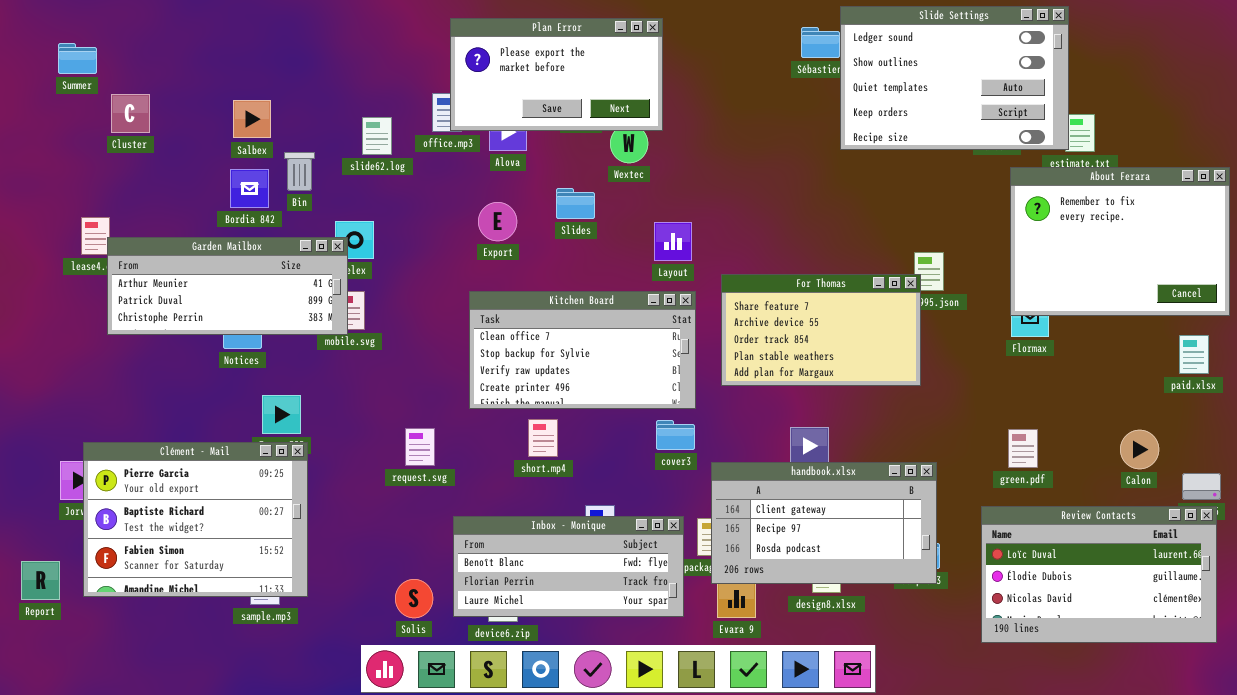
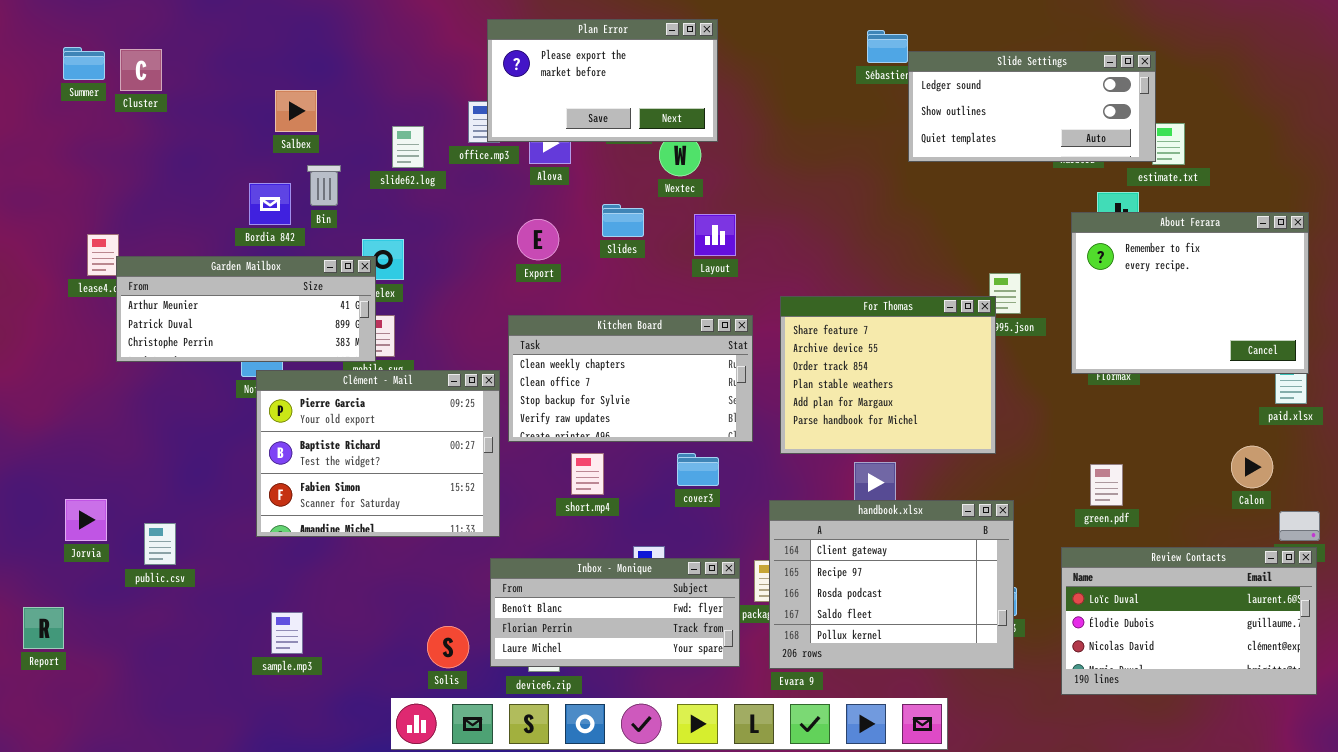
Slide Settings: [840,6,1069,150] -> [908,51,1156,162], resized
Cluster: [111,94,150,133] -> [120,49,162,91], moved
Salbex: [233,100,271,138] -> [275,90,317,132], moved
About Ferara: [1010,167,1230,316] -> [1071,212,1309,374], moved
Layout: [654,222,692,261] -> [694,214,736,256], moved
For Thomas: [721,274,921,386] -> [780,296,996,454], resized
Kitchen Board: [469,291,696,409] -> [508,315,753,442], scrolled up 1 row
cover3: [656,420,695,450] -> [677,453,719,486], moved
Calon: [1120,430,1159,469] -> [1231,446,1273,488], moved
Clément - Mail: [83,442,308,597] -> [256,370,500,537], moved
handbook.xlsx: [711,462,937,584] -> [769,500,1014,669], resized

